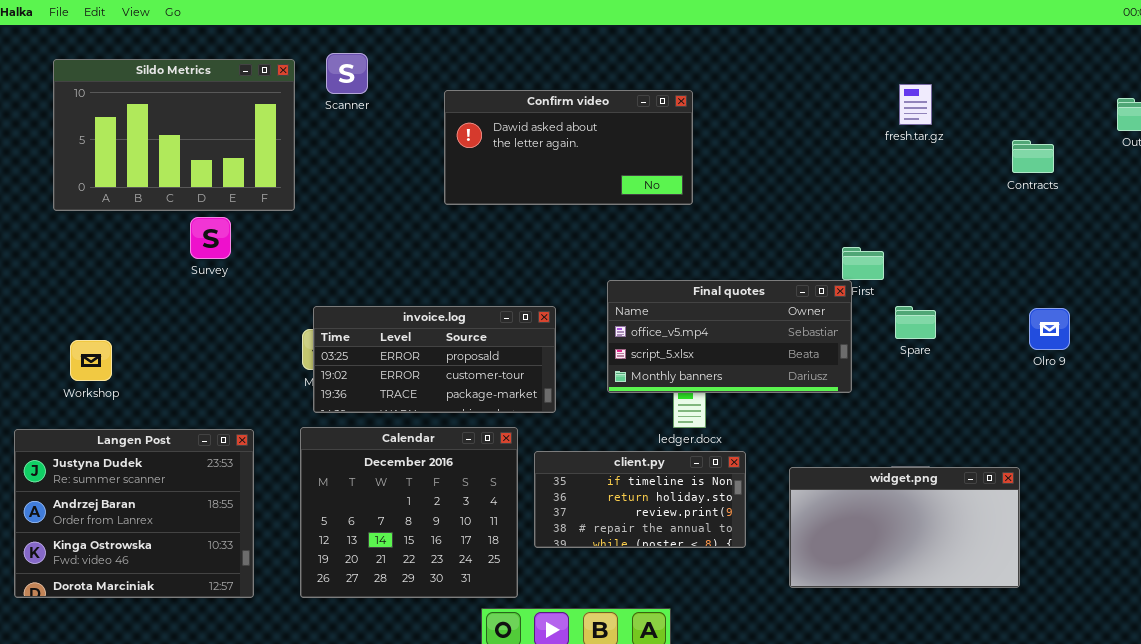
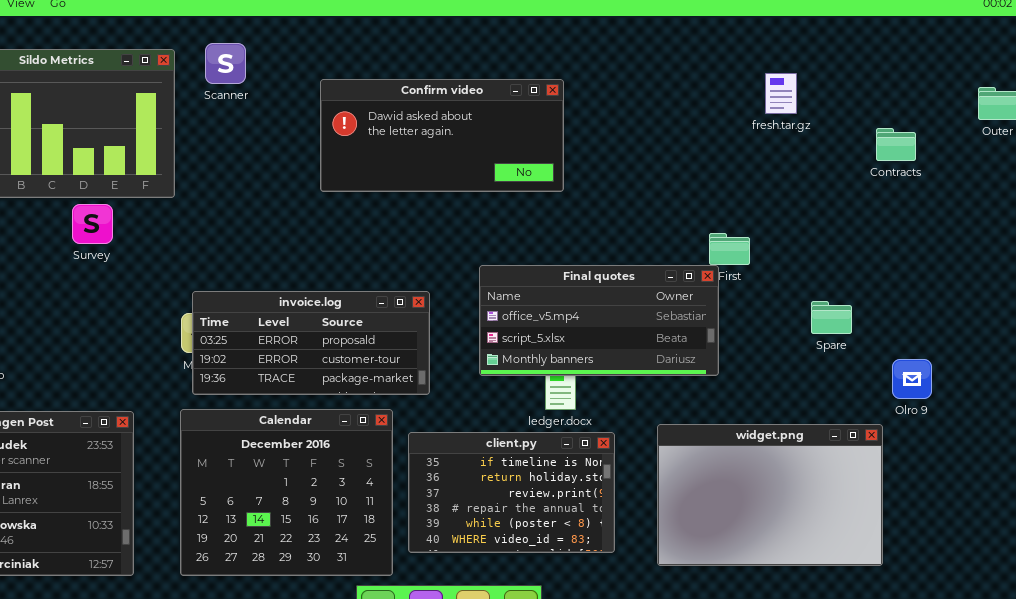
Spare: [895,306,936,339] -> [811,301,852,334], moved
Olro 9: [1029,308,1070,350] -> [892,359,932,399], moved
client.py: [534,451,746,548] -> [408,432,615,553], resized
widget.png: [789,467,1020,588] -> [657,424,883,566], resized

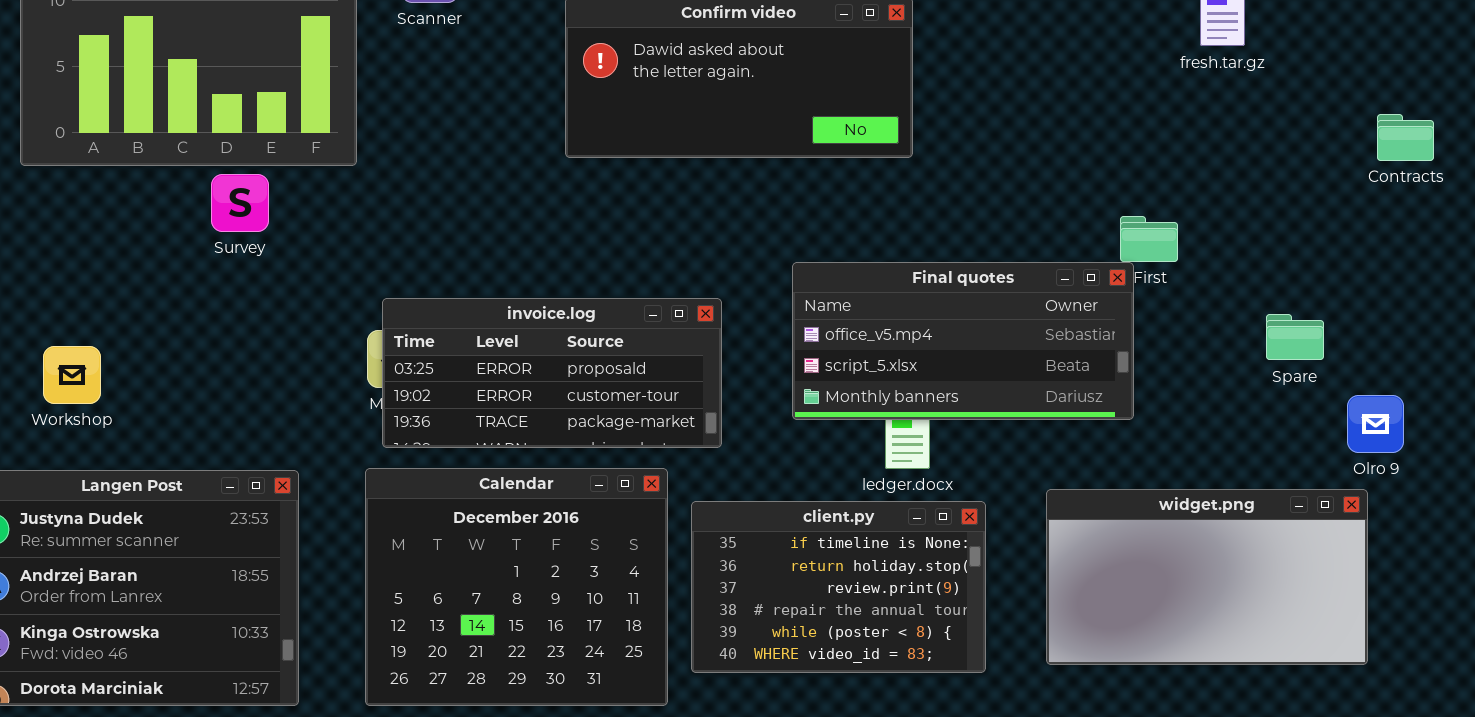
Contracts: [876,128,916,161] -> [1377,114,1434,161], moved
Olro 9: [892,359,932,399] -> [1347,395,1404,453], moved
widget.png: [657,424,883,566] -> [1046,489,1368,665], resized

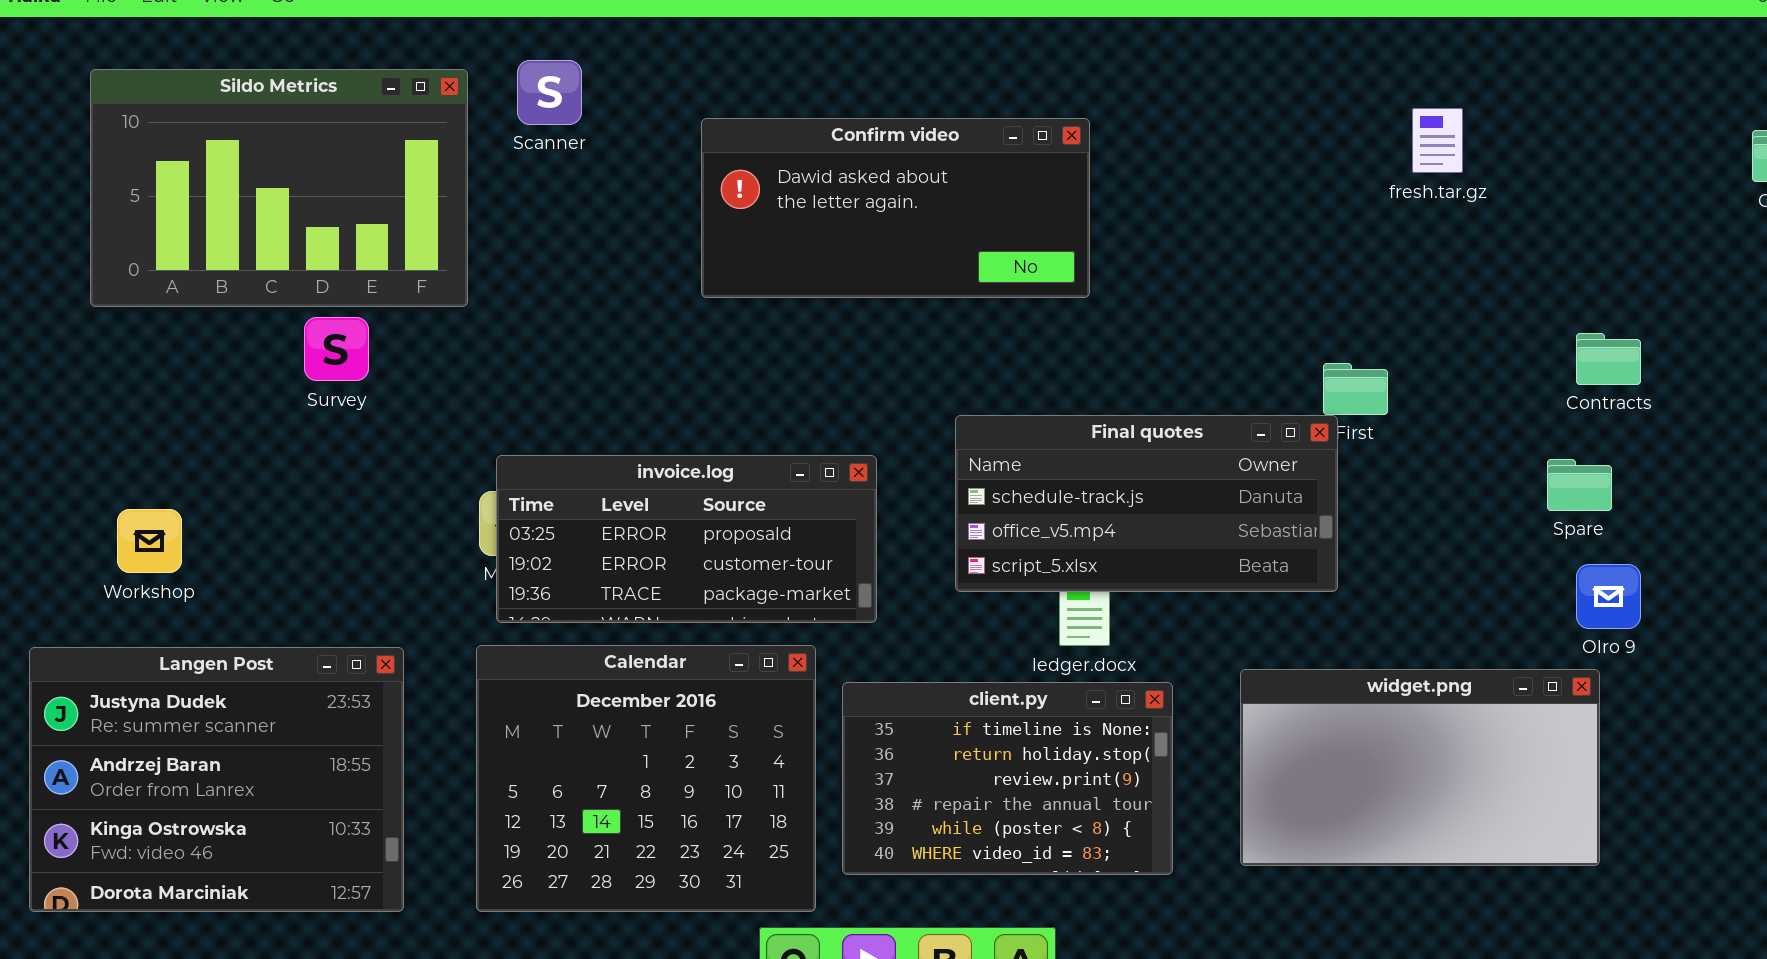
Contracts: [1377,114,1434,161] -> [1576,333,1641,385], moved
Final quotes: [792,262,1134,420] -> [955,415,1338,592], scrolled up 1 row
Spare: [1266,314,1324,360] -> [1547,459,1612,511], moved

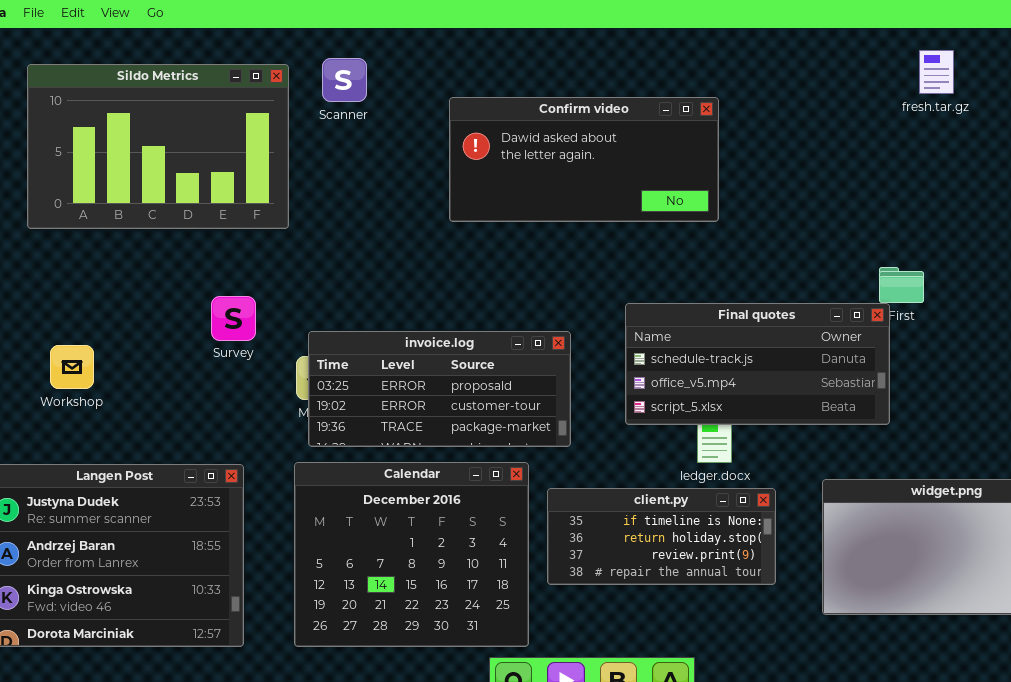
fresh.tar.gz: [1412,108,1463,173] -> [919,50,954,94], moved
Survey: [304,317,369,381] -> [211,296,256,341], moved
Workshop: [117,509,182,573] -> [50,345,94,389], moved
client.py: [842,682,1173,875] -> [547,488,776,585], resized

